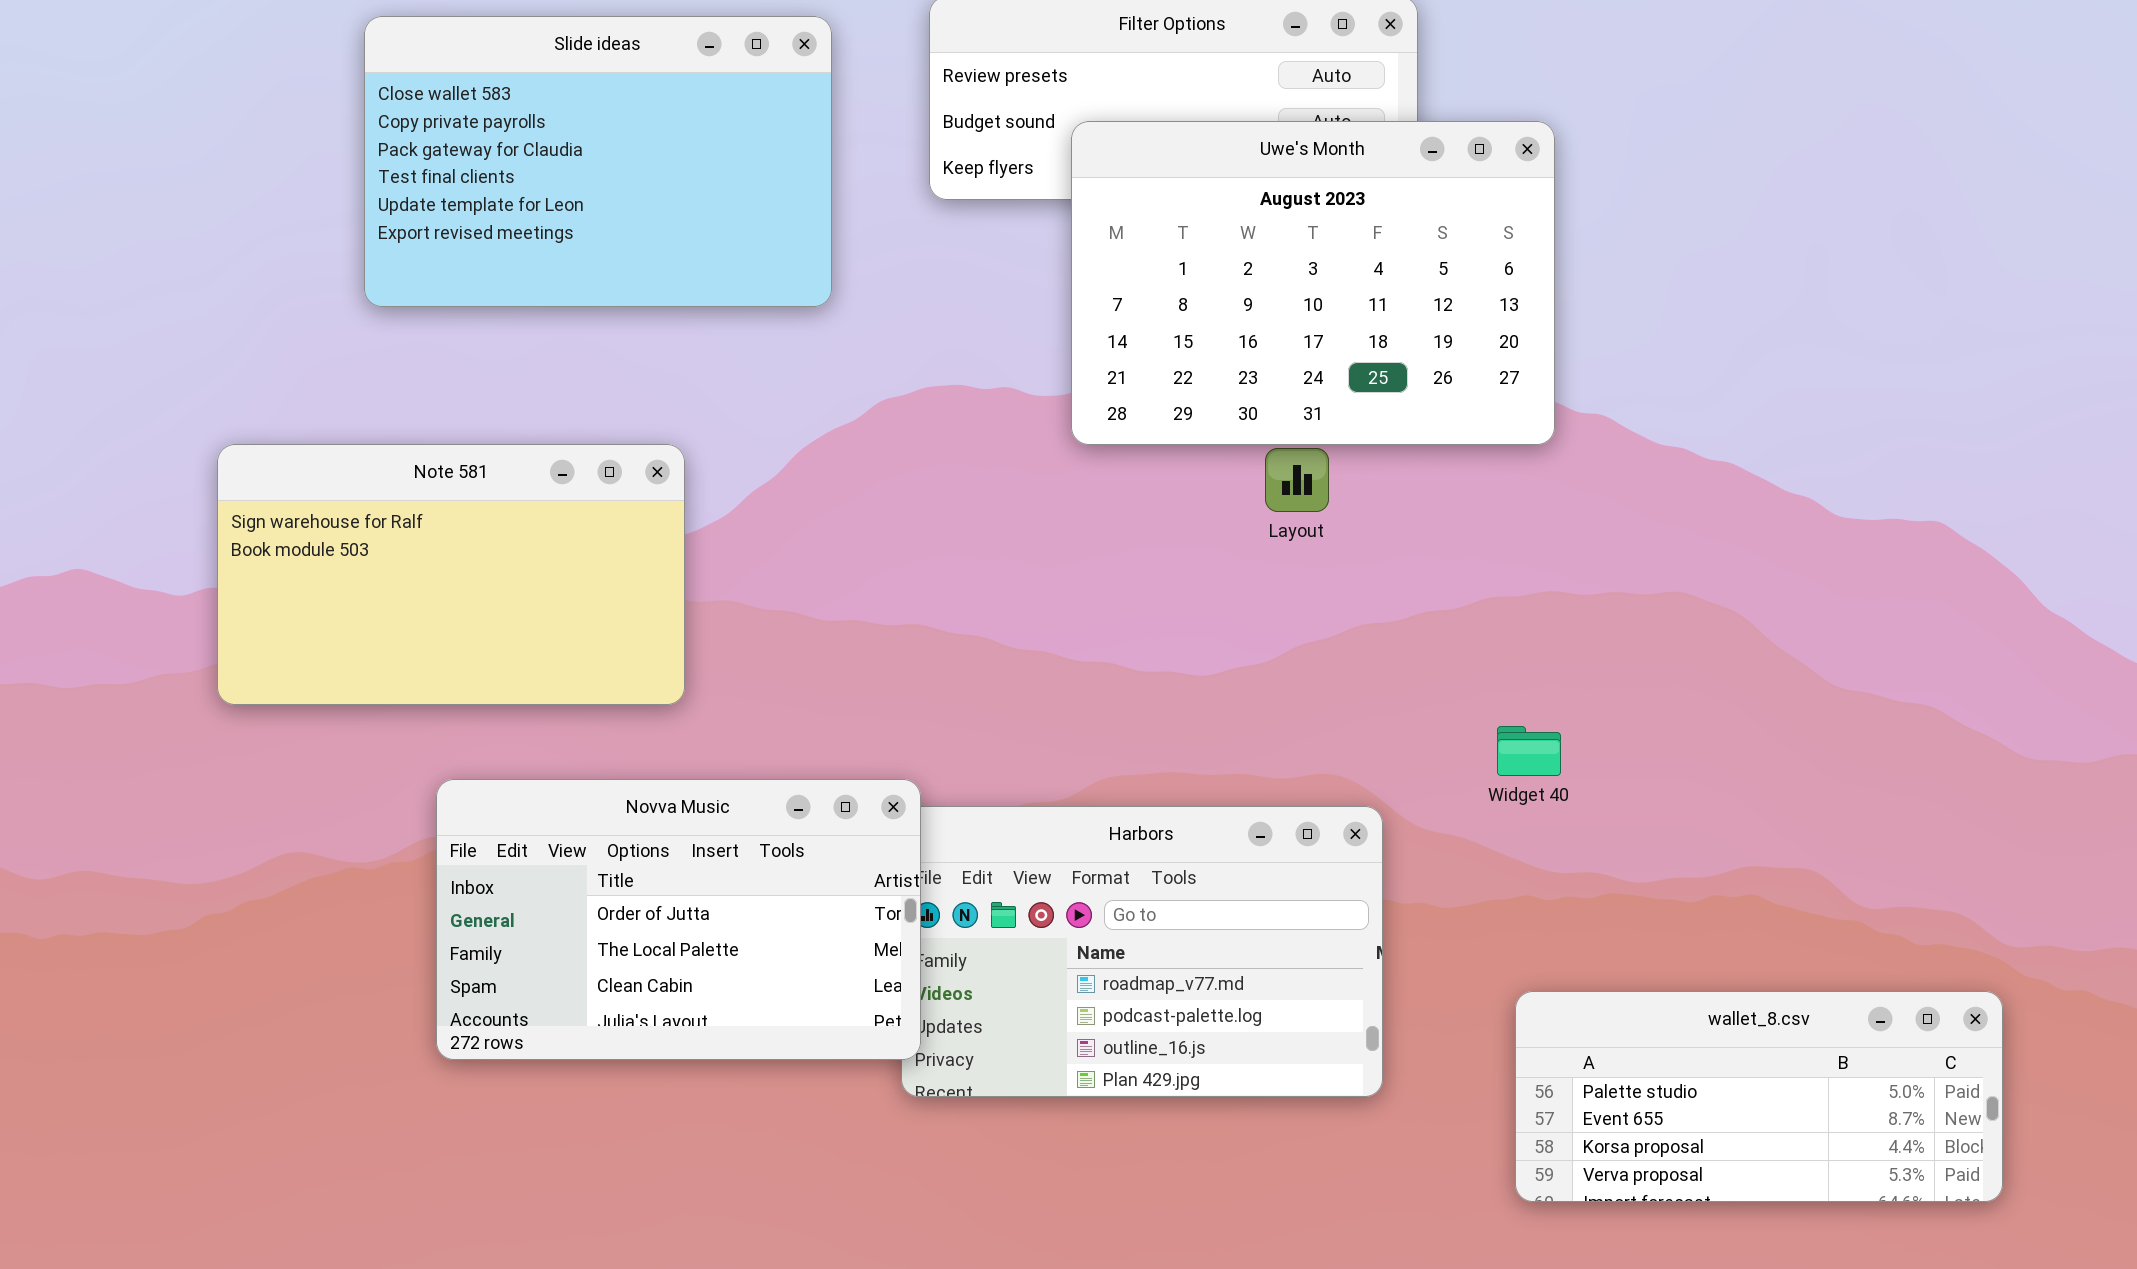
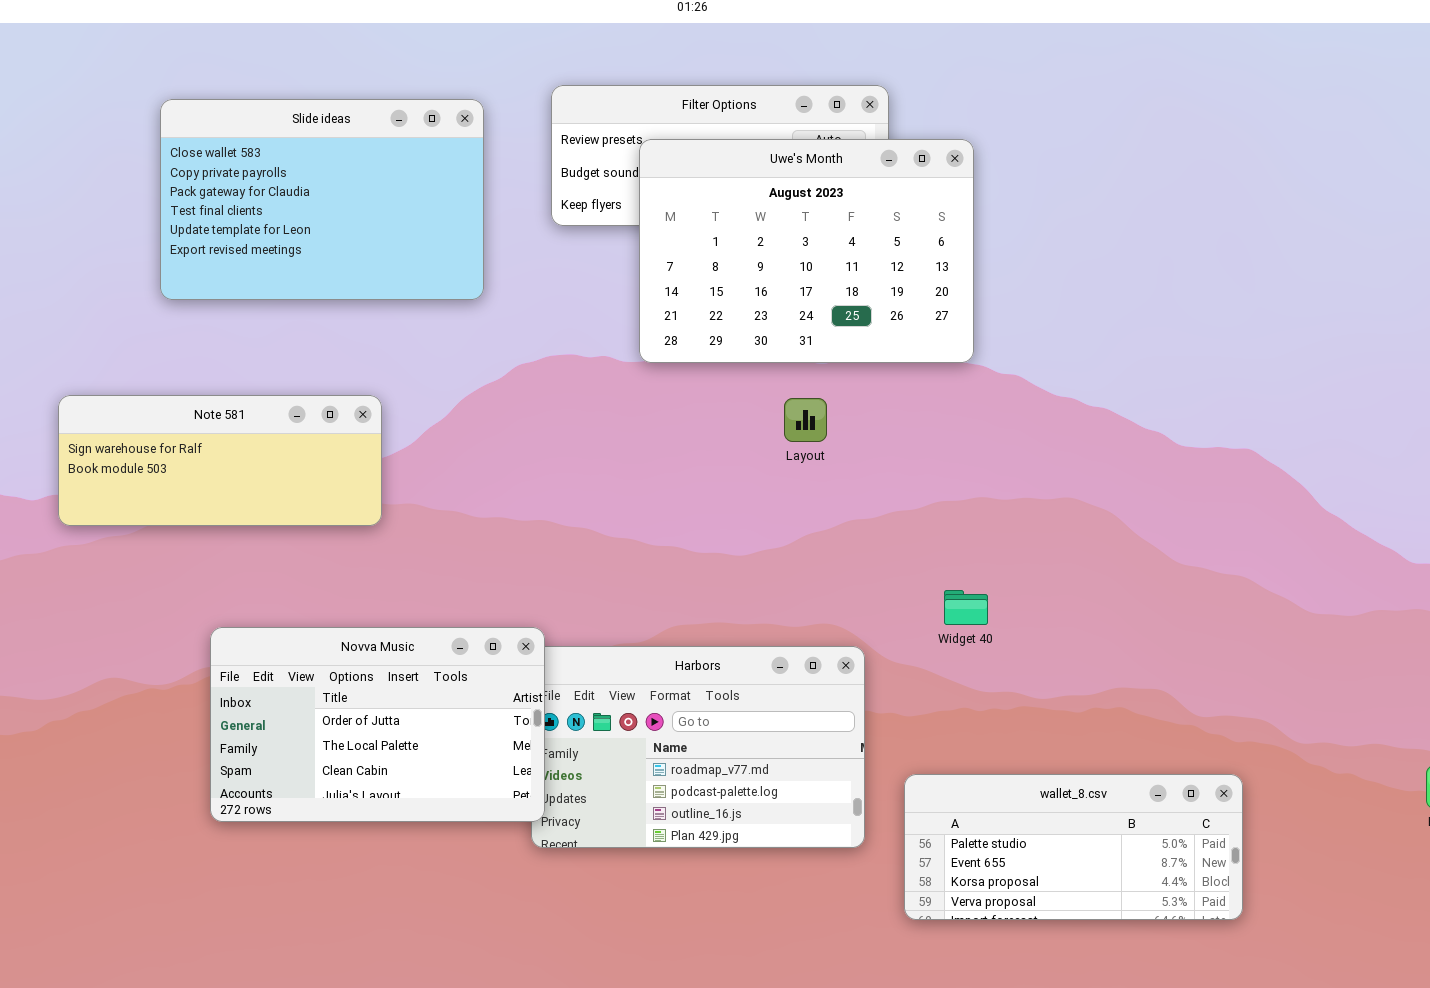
Uwe's Month: [1071,121,1555,445] -> [639,139,974,363], moved
Note 581: [217,444,685,705] -> [58,395,382,526], resized
wallet_8.csv: [1515,991,2003,1202] -> [904,774,1243,920], moved

